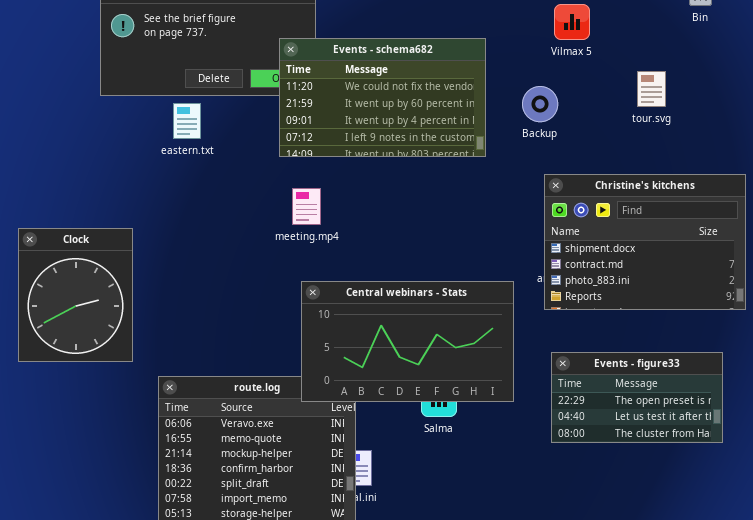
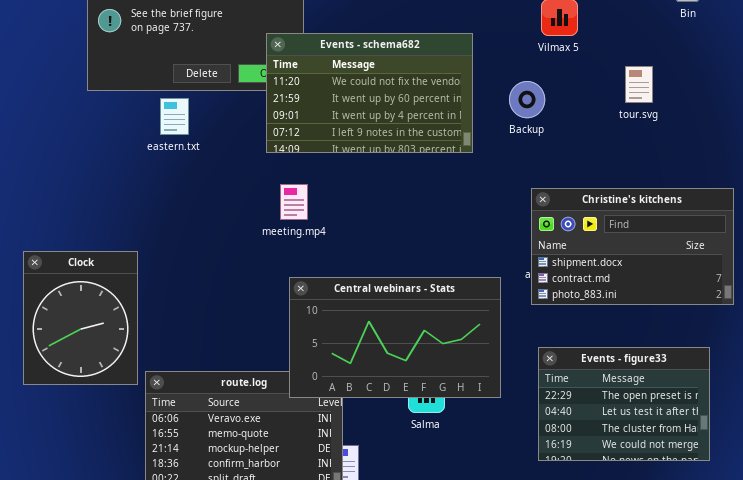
Christine's kitchens: [544,174,746,310] -> [531,188,734,305], resized
Clock: [18,228,133,362] -> [23,251,138,385], moved
Events - figure33: [551,352,723,443] -> [538,347,710,461], resized

